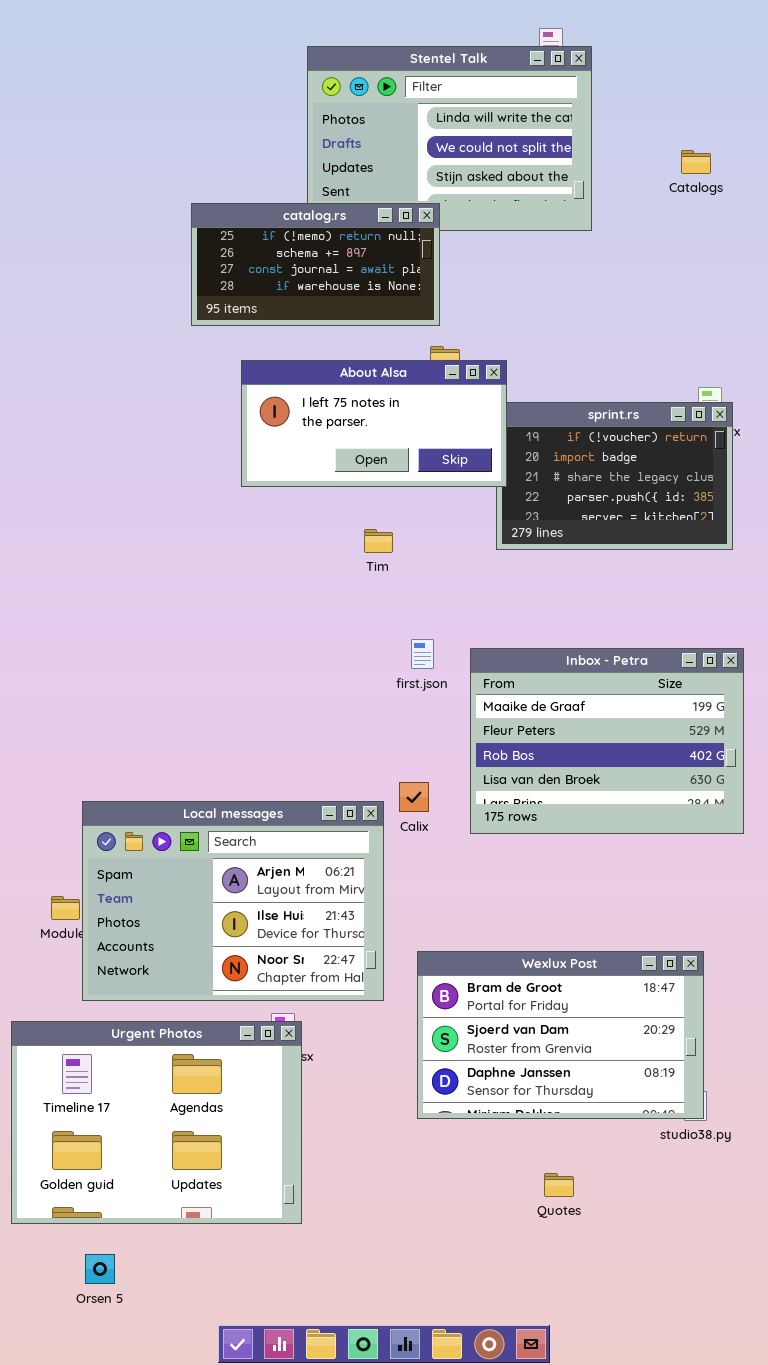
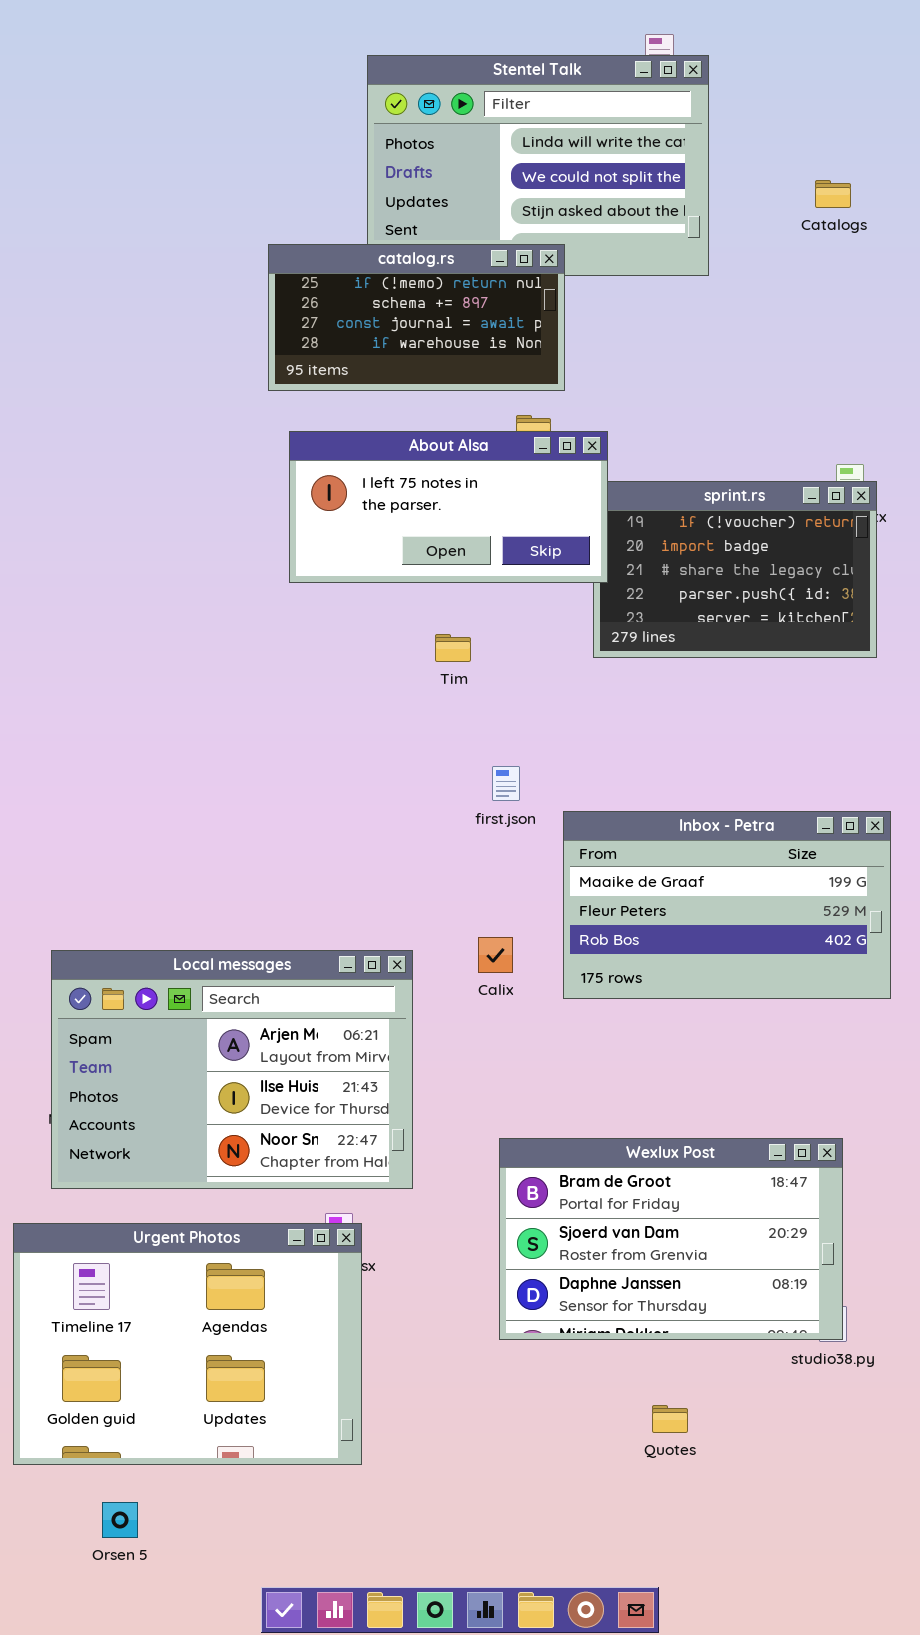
catalog.rs: [191,203,440,326] -> [268,244,565,391], moved
Inbox - Petra: [470,648,744,834] -> [563,811,891,999], resized
Local messages: [82,801,384,1001] -> [51,950,413,1189], moved

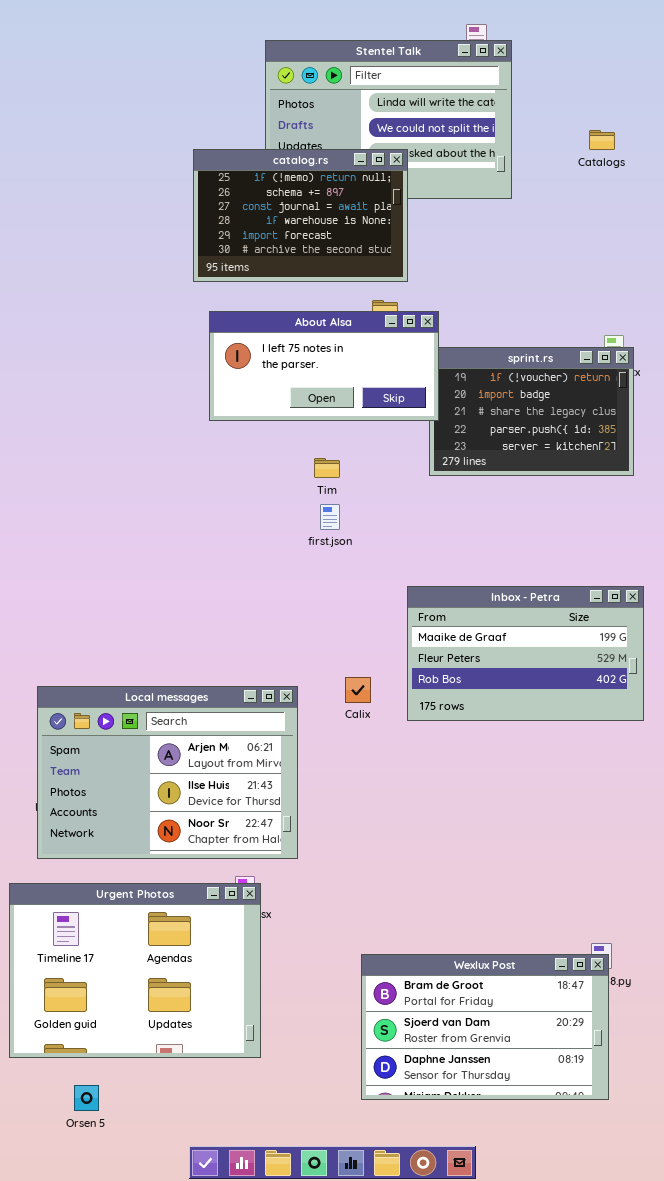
catalog.rs: [268,244,565,391] -> [193,149,408,282], resized
first.json: [492,766,520,801] -> [320,504,340,530], moved
Wexlux Post: [499,1138,843,1340] -> [361,954,609,1100], moved

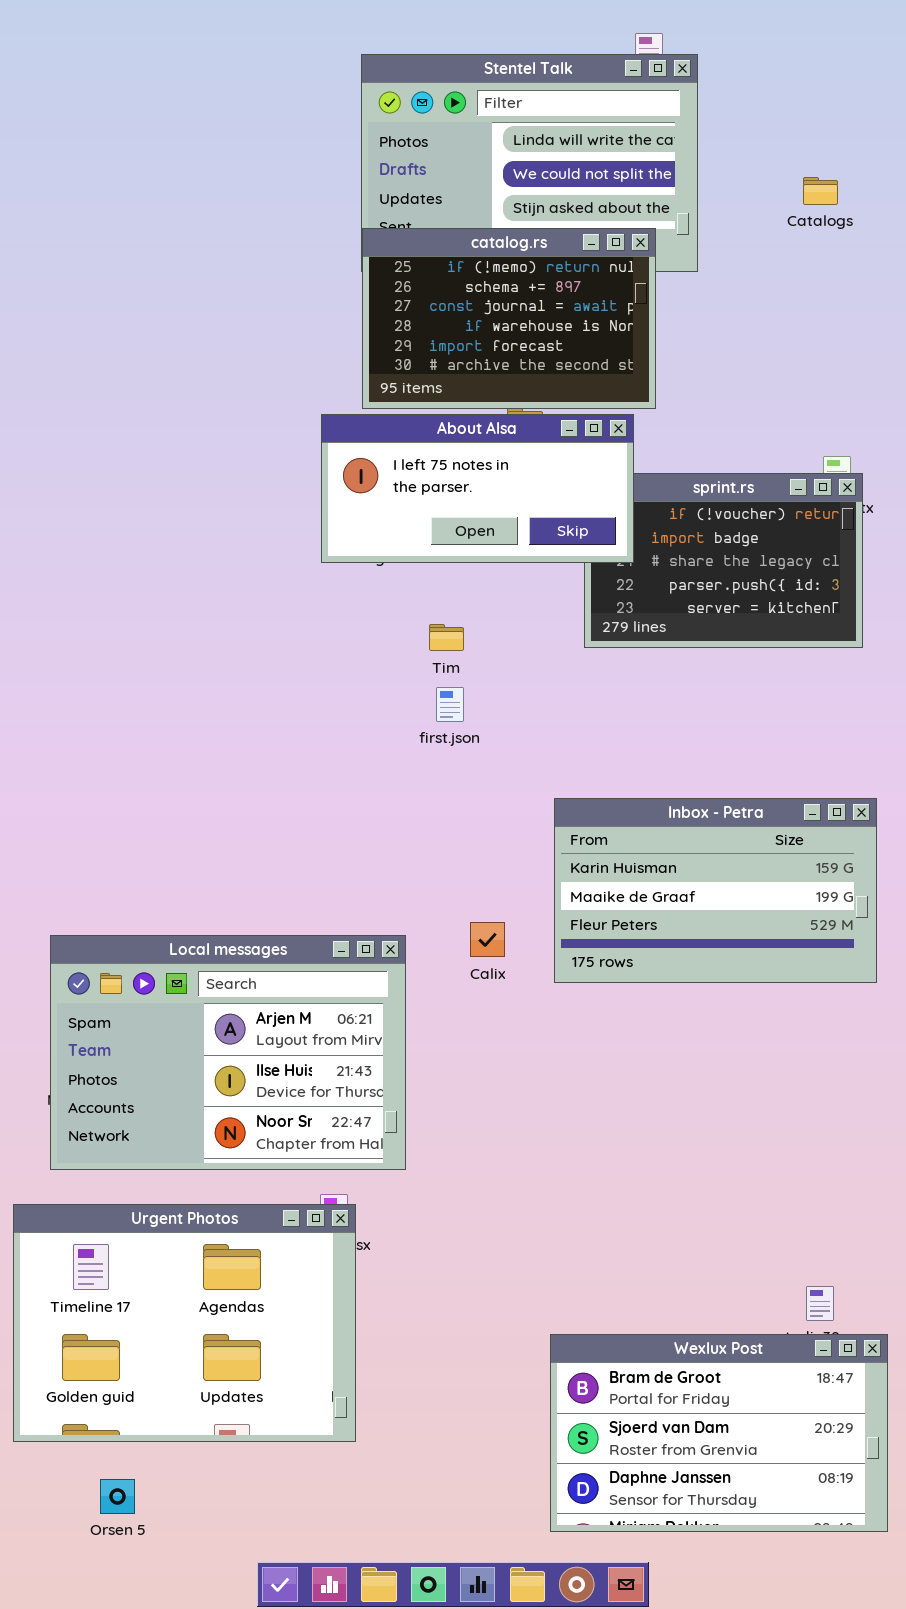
catalog.rs: [193,149,408,282] -> [362,228,656,409], moved
About Alsa: [209,311,439,421] -> [321,414,634,563], moved
Inbox - Petra: [407,586,644,721] -> [554,798,877,983], scrolled up 1 row
Wexlux Post: [361,954,609,1100] -> [550,1334,888,1532], moved

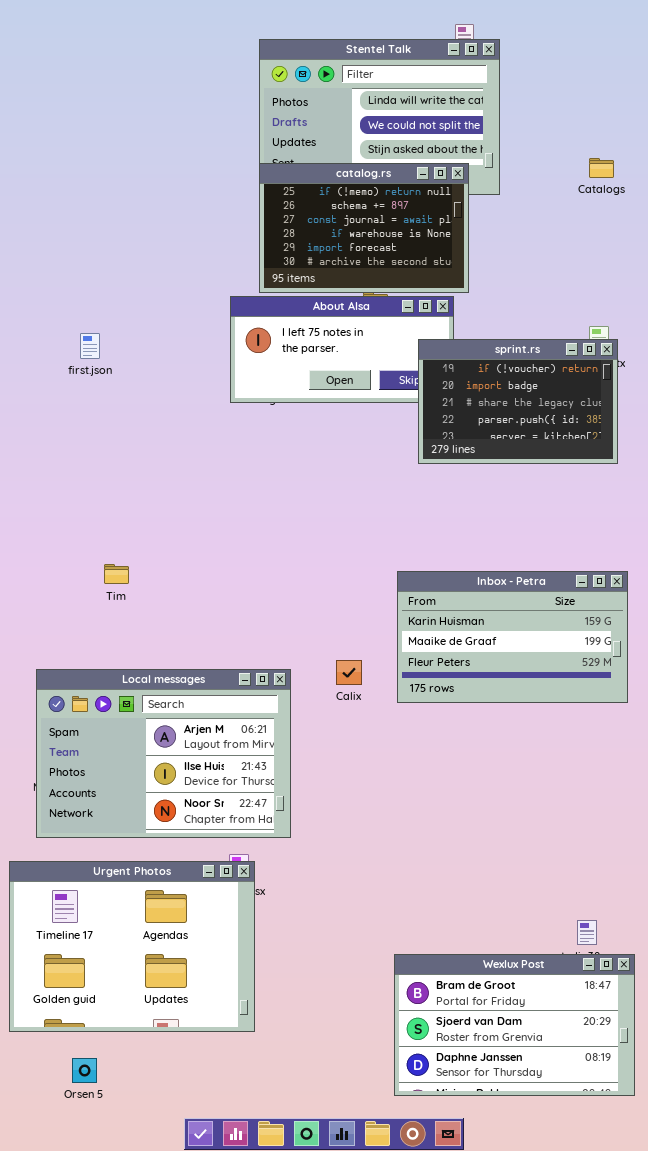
Catalogs: [803,177,838,205] -> [589,158,614,178], moved
sprint.rs: [584,473,863,648] -> [418,339,618,464], raised
Tim: [429,624,464,651] -> [104,564,129,584], moved
first.json: [436,687,464,722] -> [80,333,100,359], moved

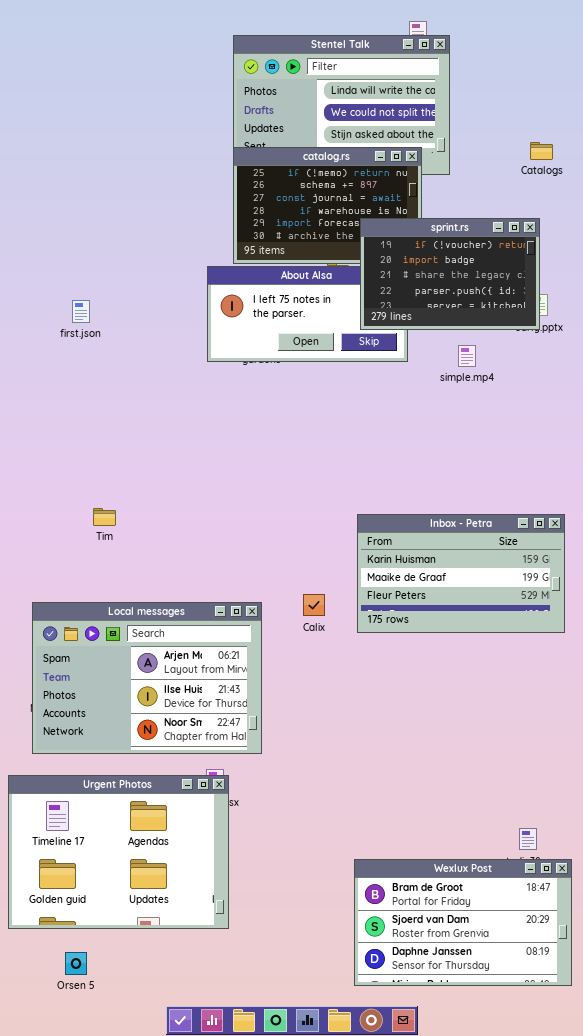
sprint.rs: [418,339,618,464] -> [360,218,540,330], moved

